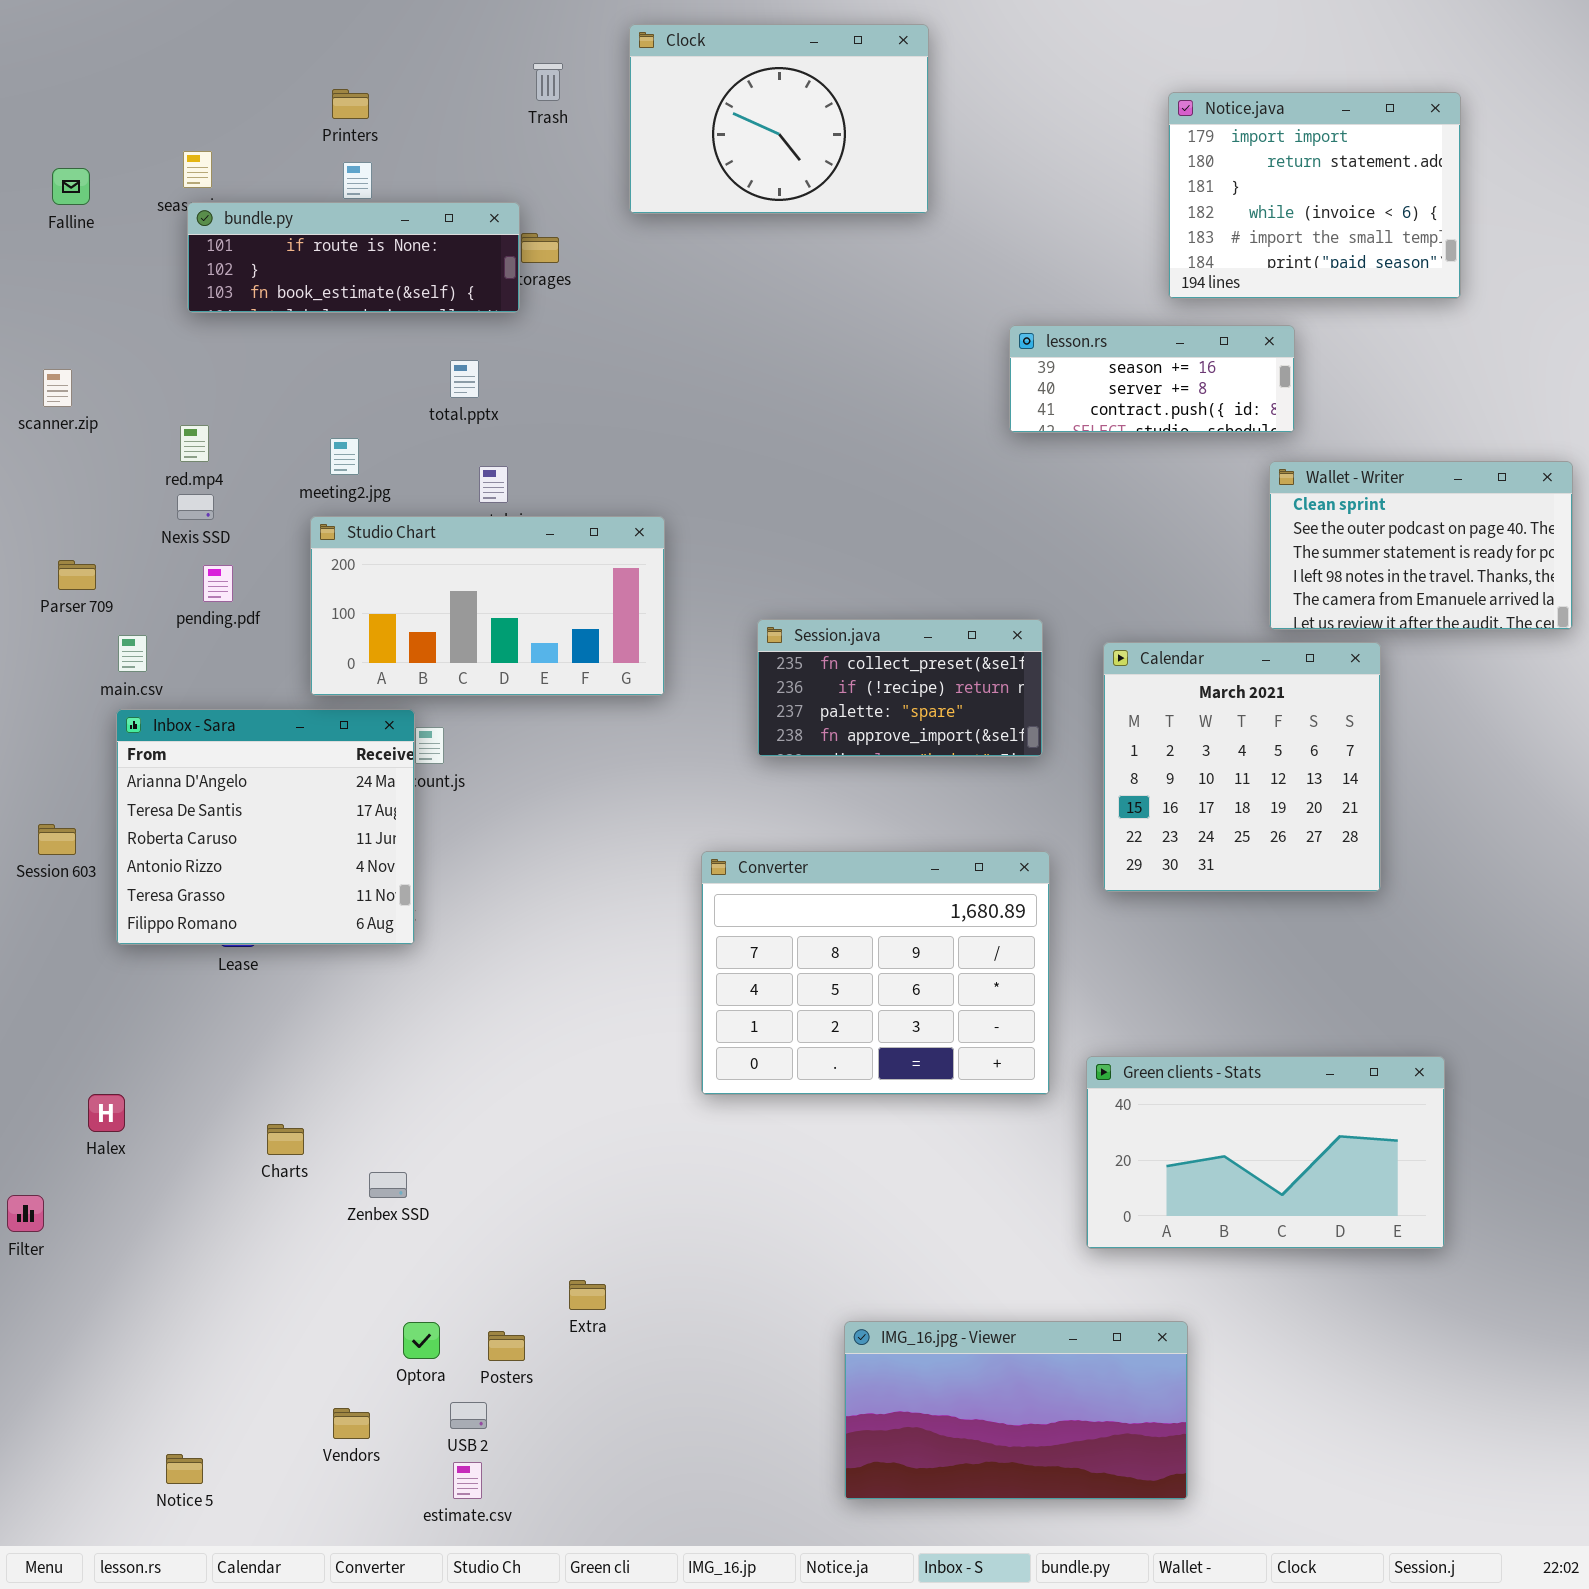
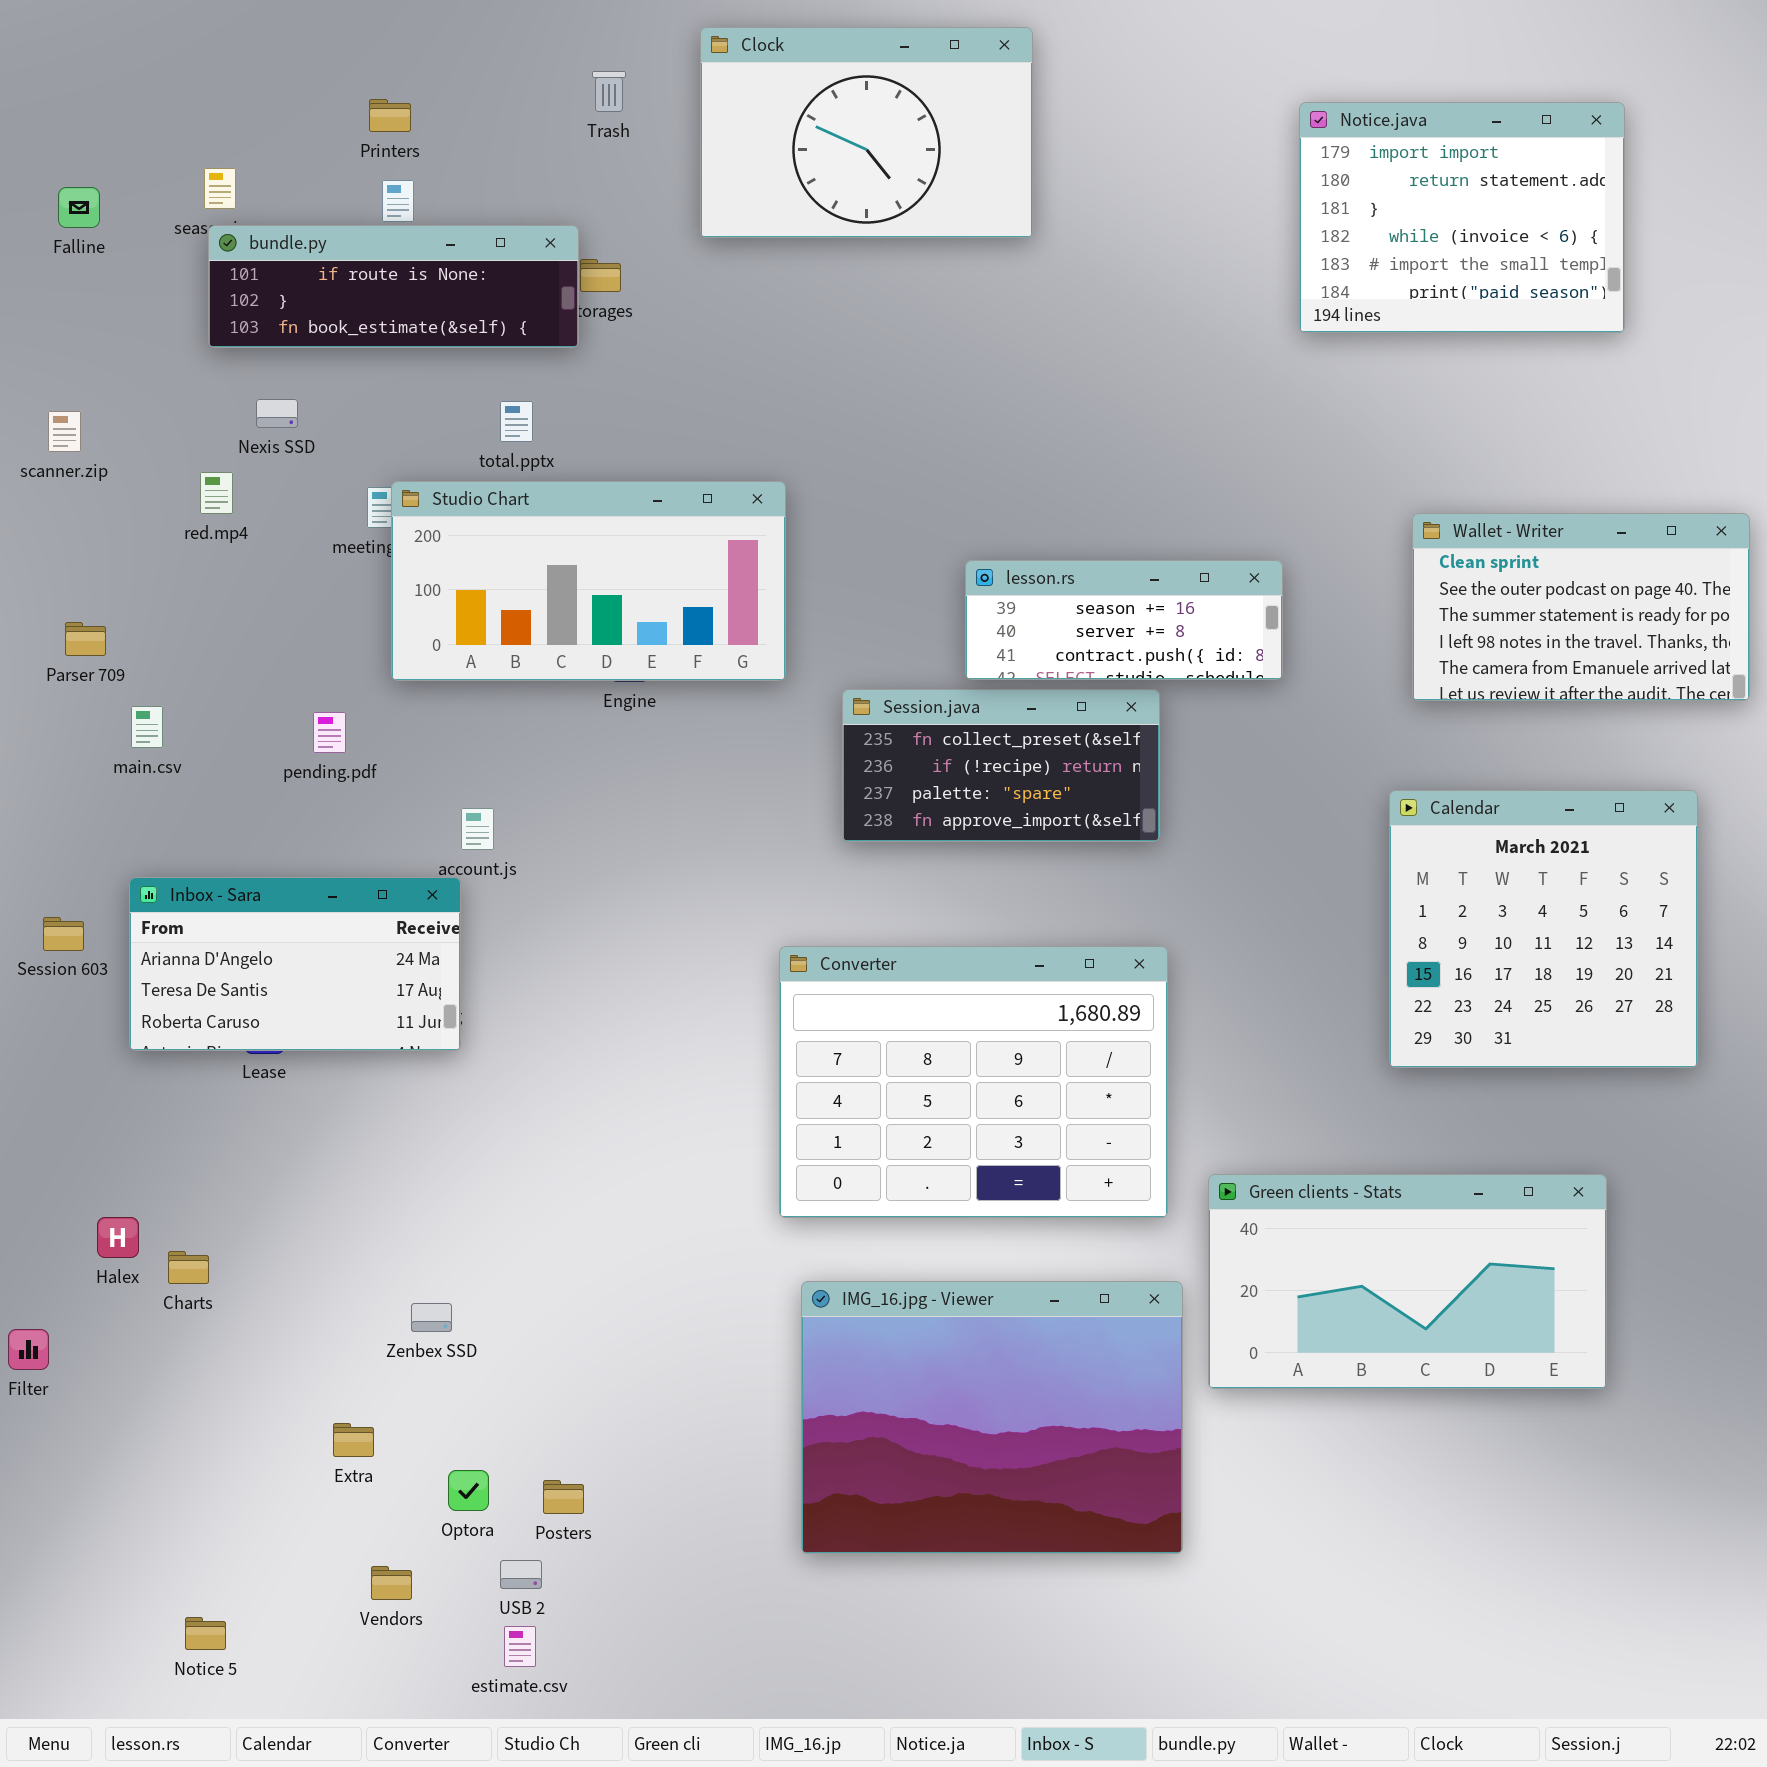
lesson.rs: [1009,325,1295,433] -> [965,560,1283,680], moved
Nexis SSD: [177,494,214,520] -> [256,399,298,428], moved
Studio Chart: [310,516,665,696] -> [391,481,786,681], moved
pending.pdf: [203,565,233,602] -> [313,712,346,753], moved
Calendar: [1103,642,1381,892] -> [1389,790,1698,1068], moved
Inbox - Sara: [116,709,415,945] -> [129,877,461,1051], resized
Charts: [267,1124,304,1155] -> [168,1251,209,1284], moved
Extra: [569,1280,606,1310] -> [333,1423,374,1457], moved
IMG_16.jpg - Viewer: [844,1321,1188,1500] -> [801,1281,1183,1554], moved, resized

